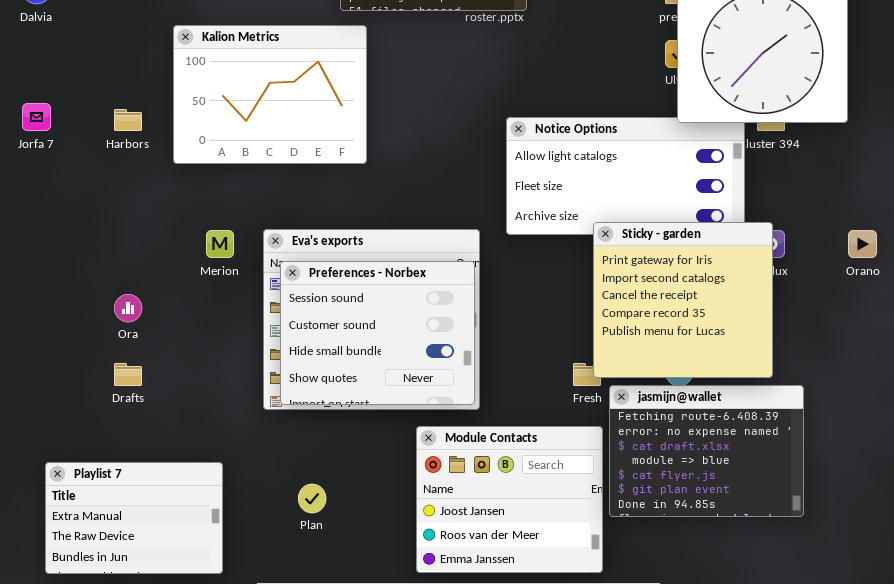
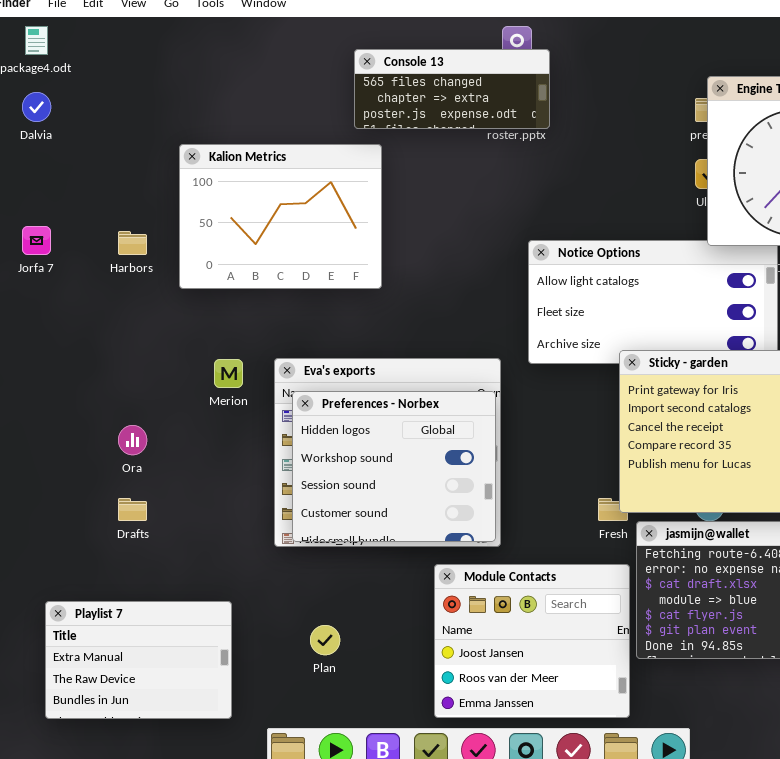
Preferences - Norbex: [280,261,475,405] -> [292,391,496,542], scrolled up 2 rows

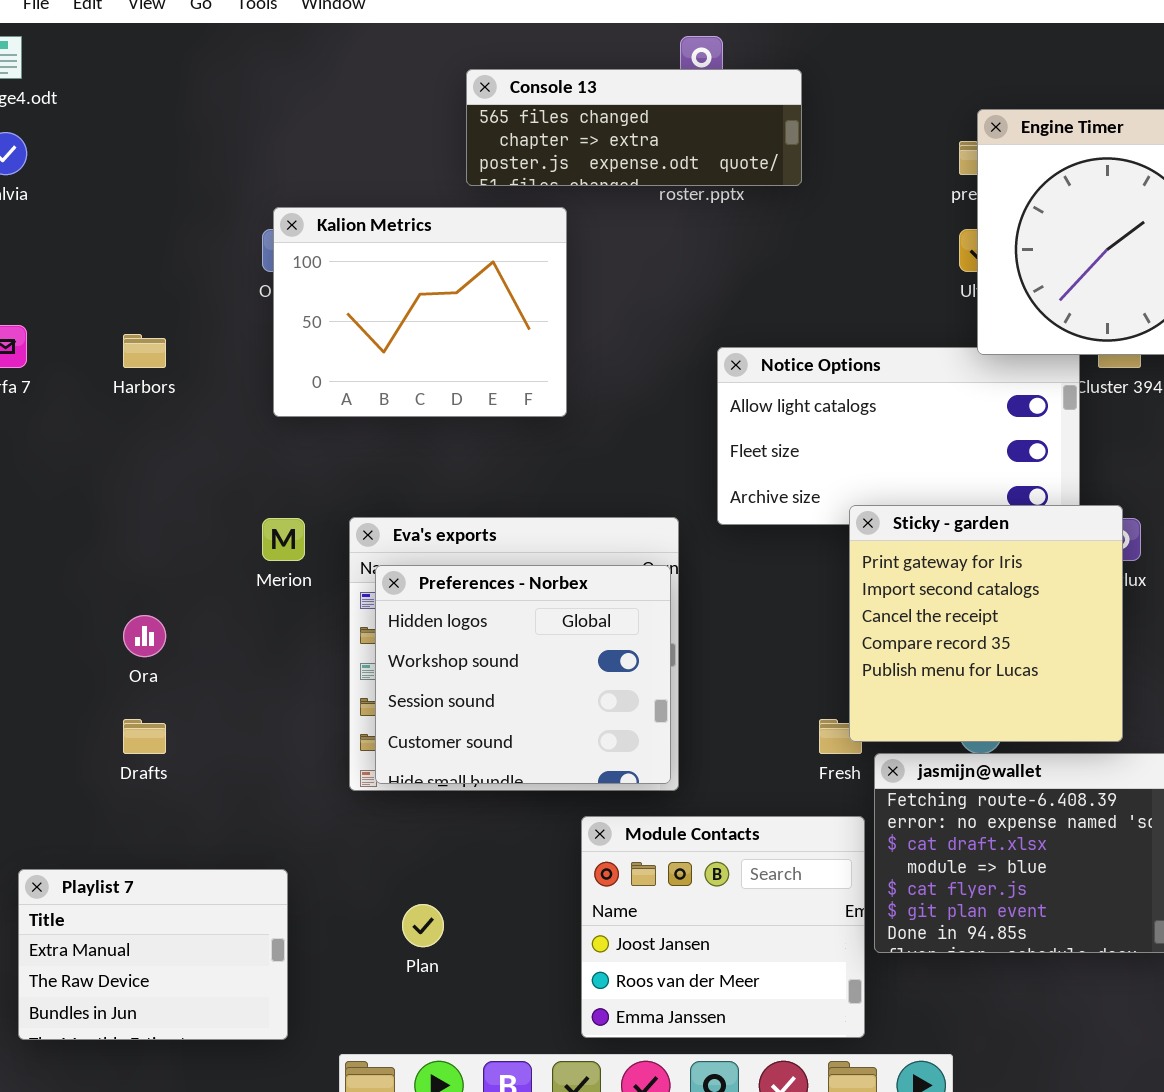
Console 13: [354,49,550,129] -> [466,69,802,186], resized
Kalion Metrics: [179,144,382,289] -> [273,207,567,417], moved

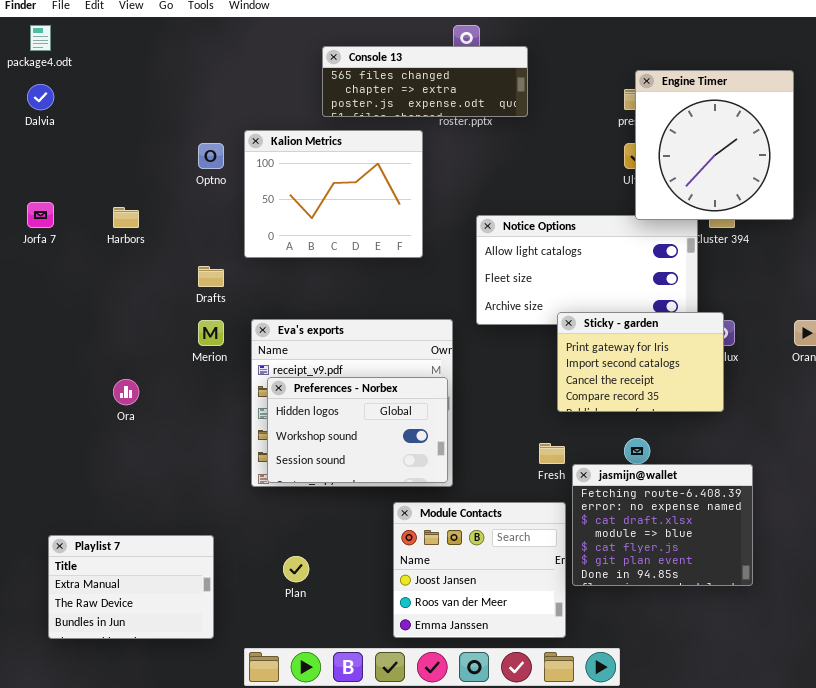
Kalion Metrics: [273,207,567,417] -> [244,130,423,258], moved
Sticky - garden: [849,505,1123,742] -> [557,312,724,412], resized
Preferences - Norbex: [375,565,671,784] -> [267,377,448,483], resized
Drafts: [123,719,166,754] -> [198,266,224,287], moved

